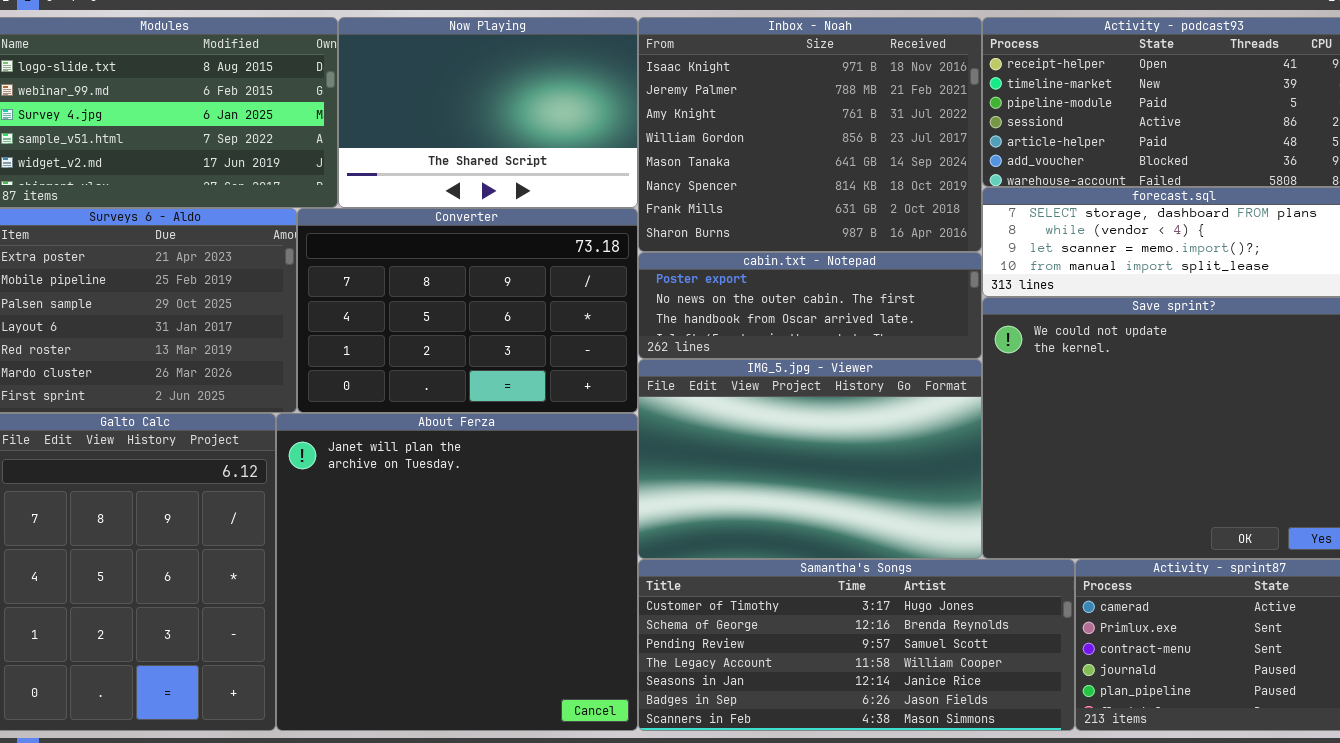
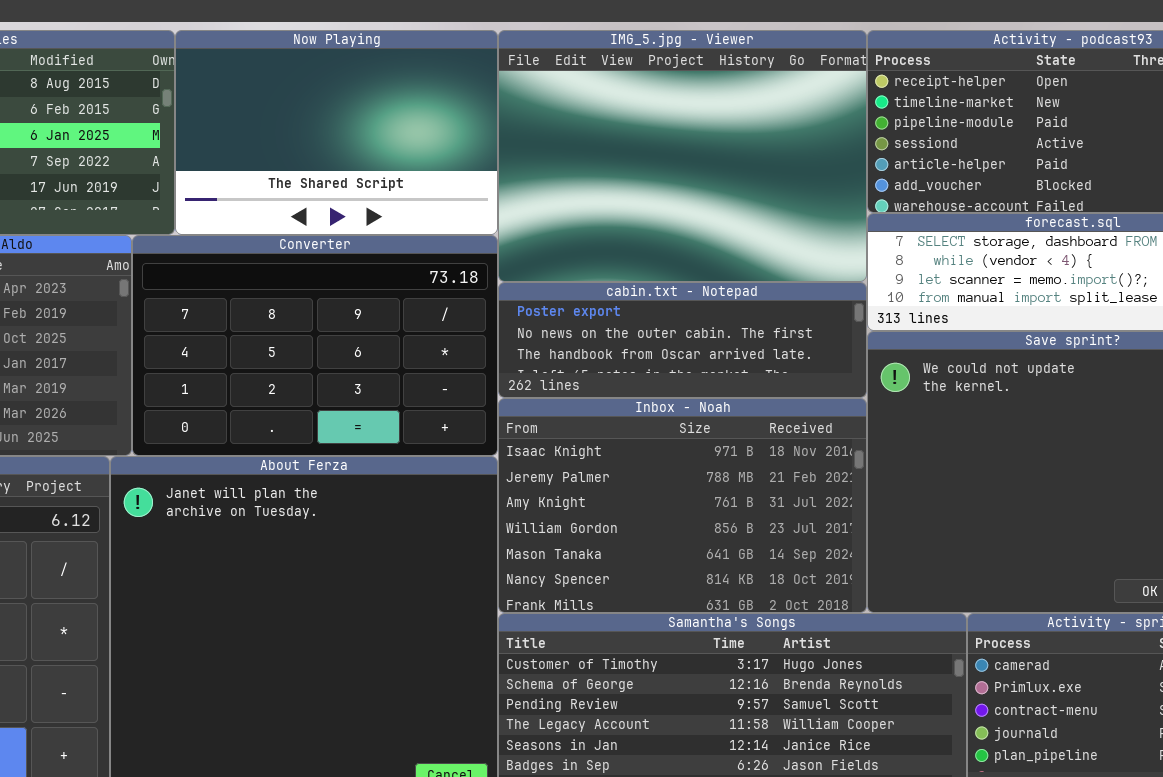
Inbox - Noah: [638,17,982,252] -> [498,398,867,613], moved, resized
IMG_5.jpg - Viewer: [638,359,982,559] -> [498,30,867,282], moved, resized

